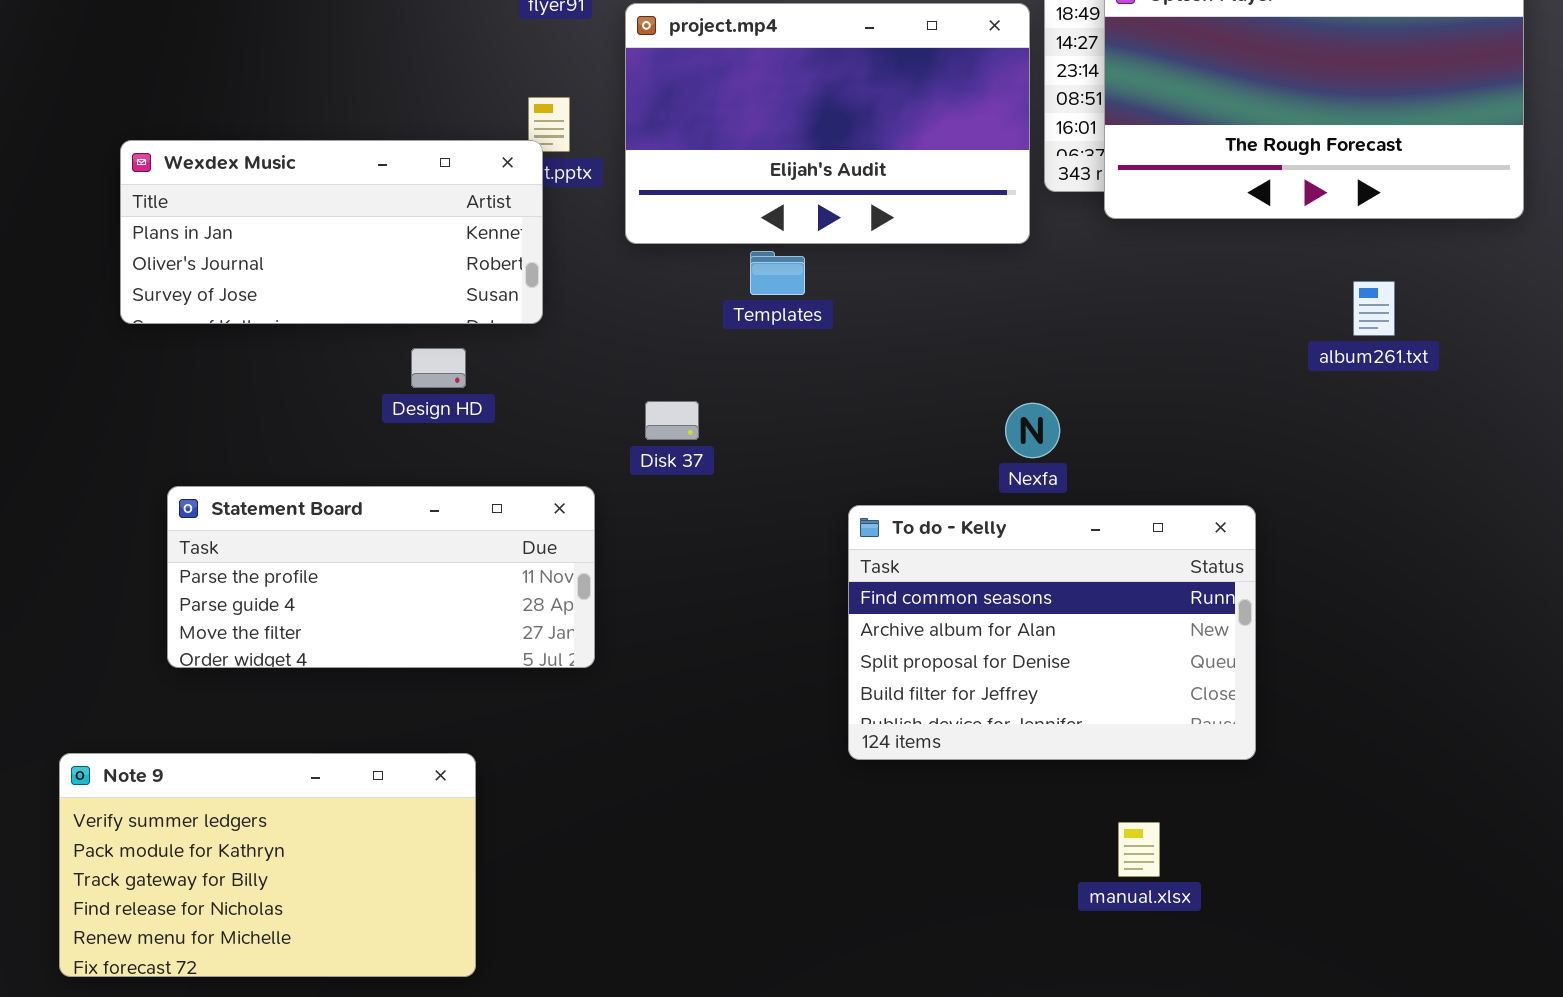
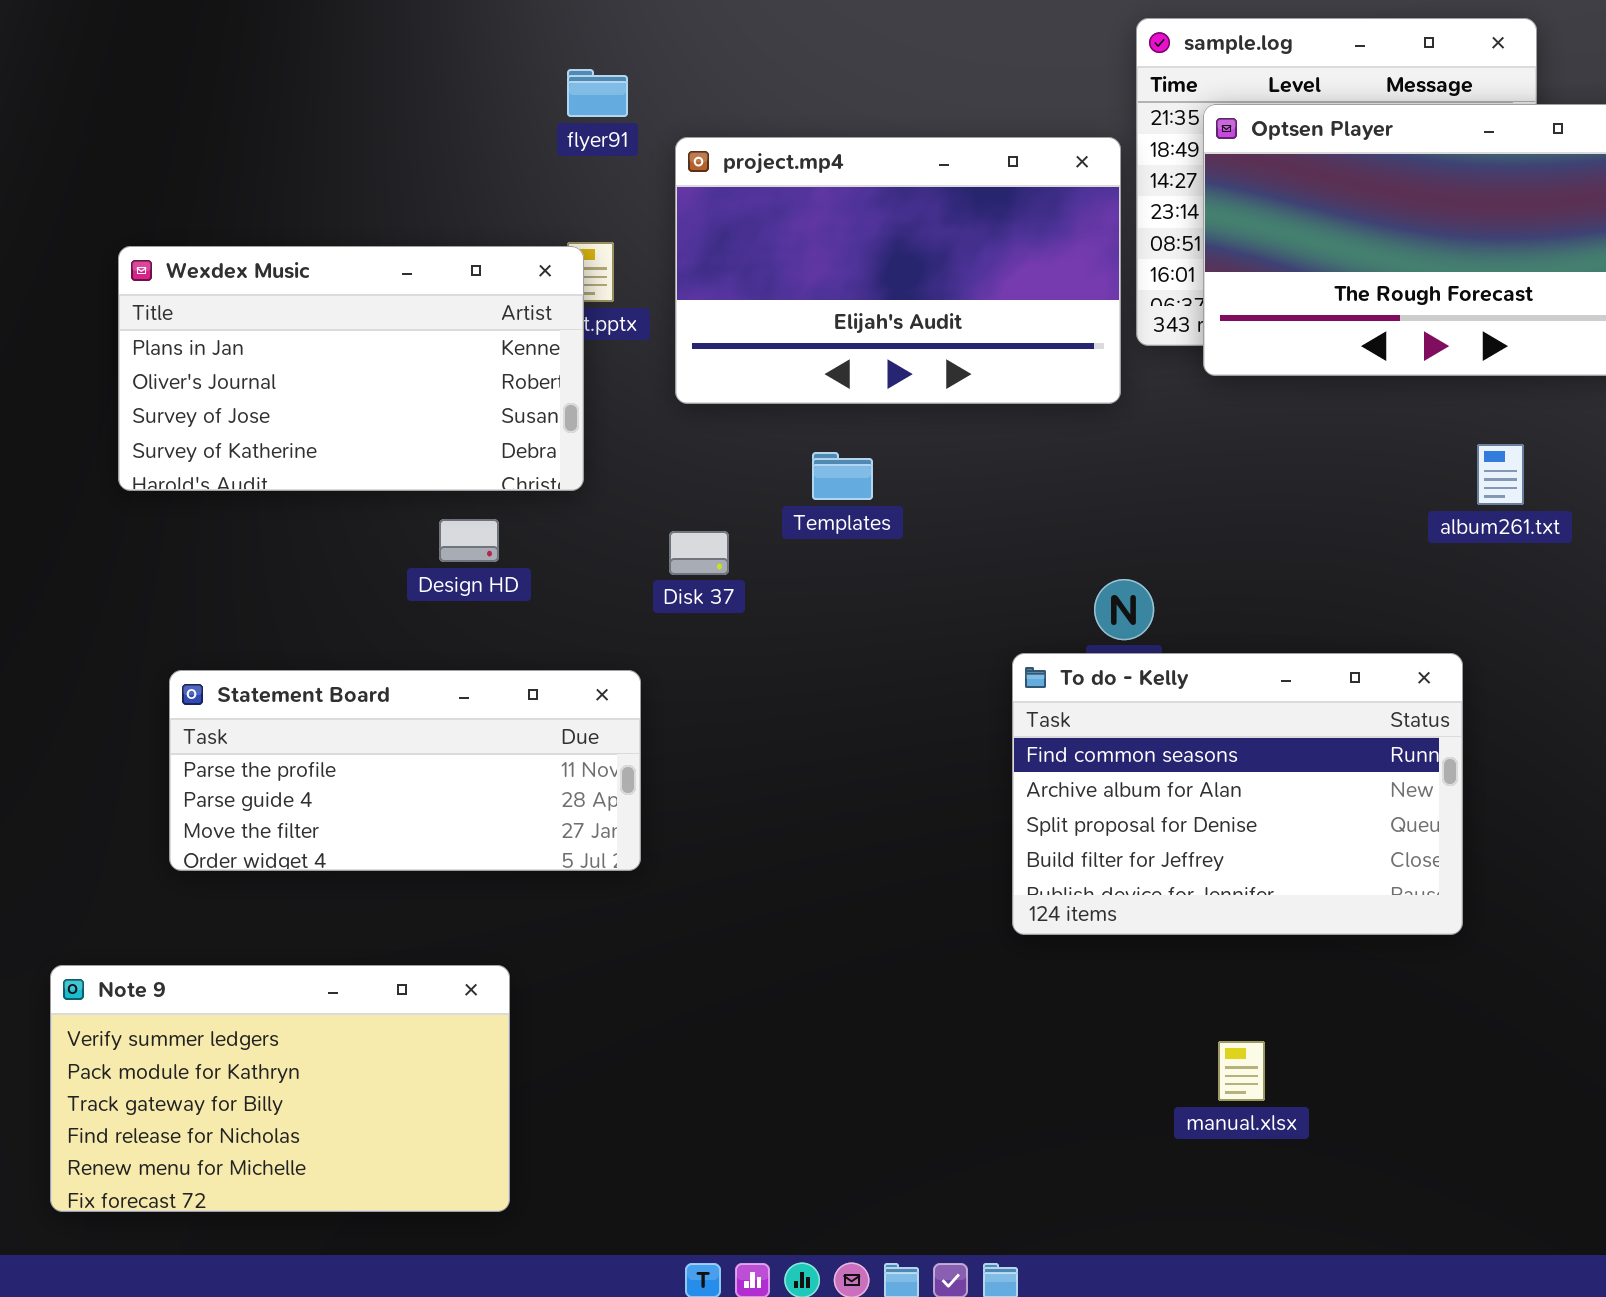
Wexdex Music: [120,140,543,324] -> [118,246,584,491], resized
Templates: [750,251,805,295] -> [812,452,873,500], moved
Disk 37: [645,401,699,440] -> [669,531,729,575], moved
To do - Kelly: [848,505,1256,760] -> [1012,653,1463,935], moved

